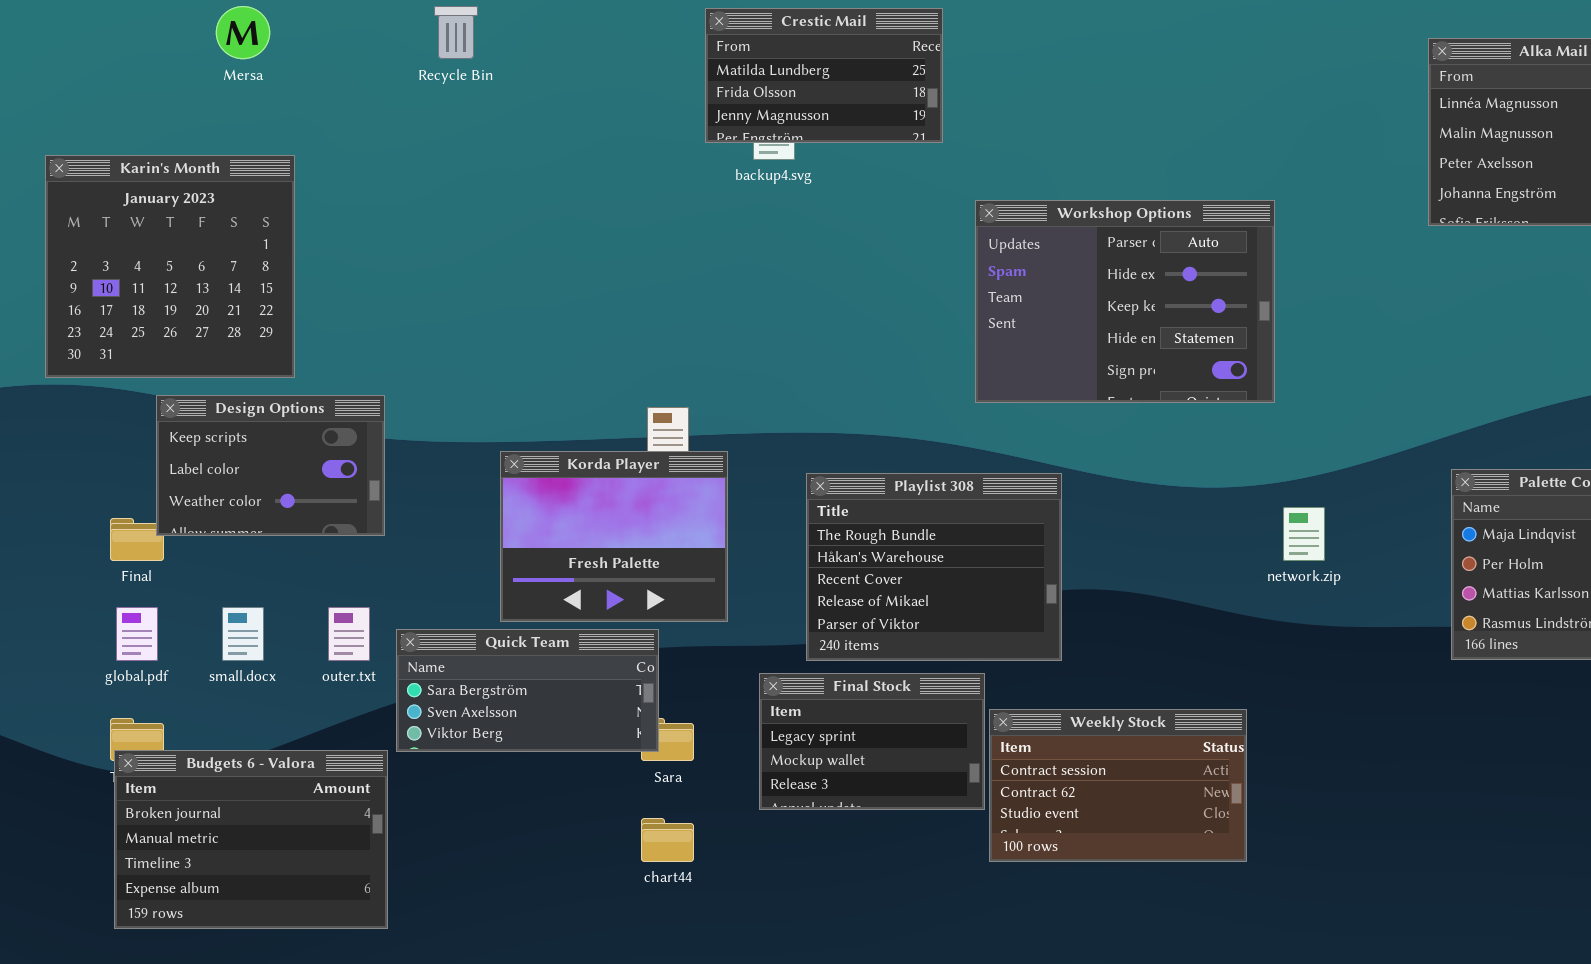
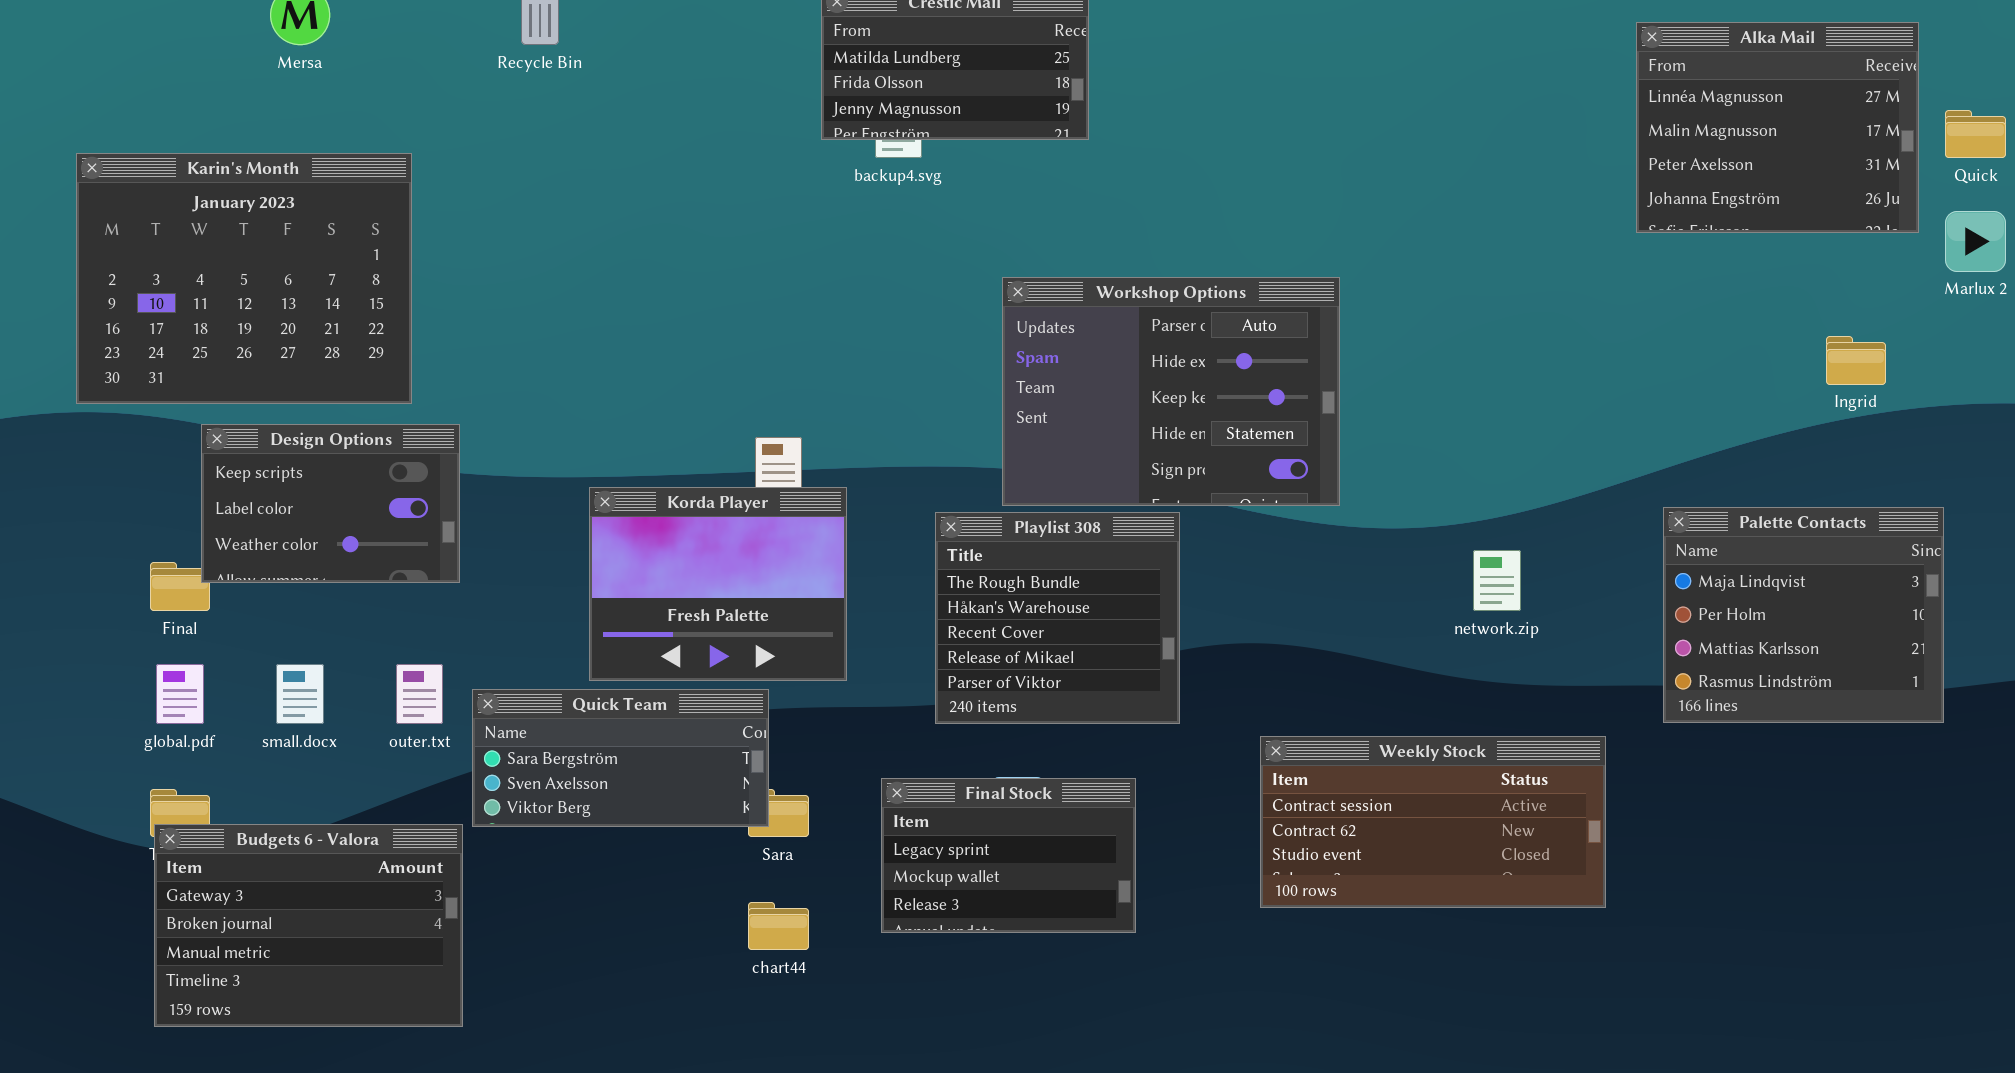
Karin's Month: [45,155,295,378] -> [76,153,412,404], resized
Workshop Options: [975,200,1275,403] -> [1002,277,1340,506], moved
Playlist 308: [806,473,1062,661] -> [935,512,1180,724], resized
Final Stock: [759,673,985,810] -> [881,778,1136,933], moved
Weekly Stock: [989,709,1247,862] -> [1260,736,1606,908], moved, resized
Budgets 6 - Valora: [114,750,388,929] -> [154,824,463,1027], scrolled up 1 row

